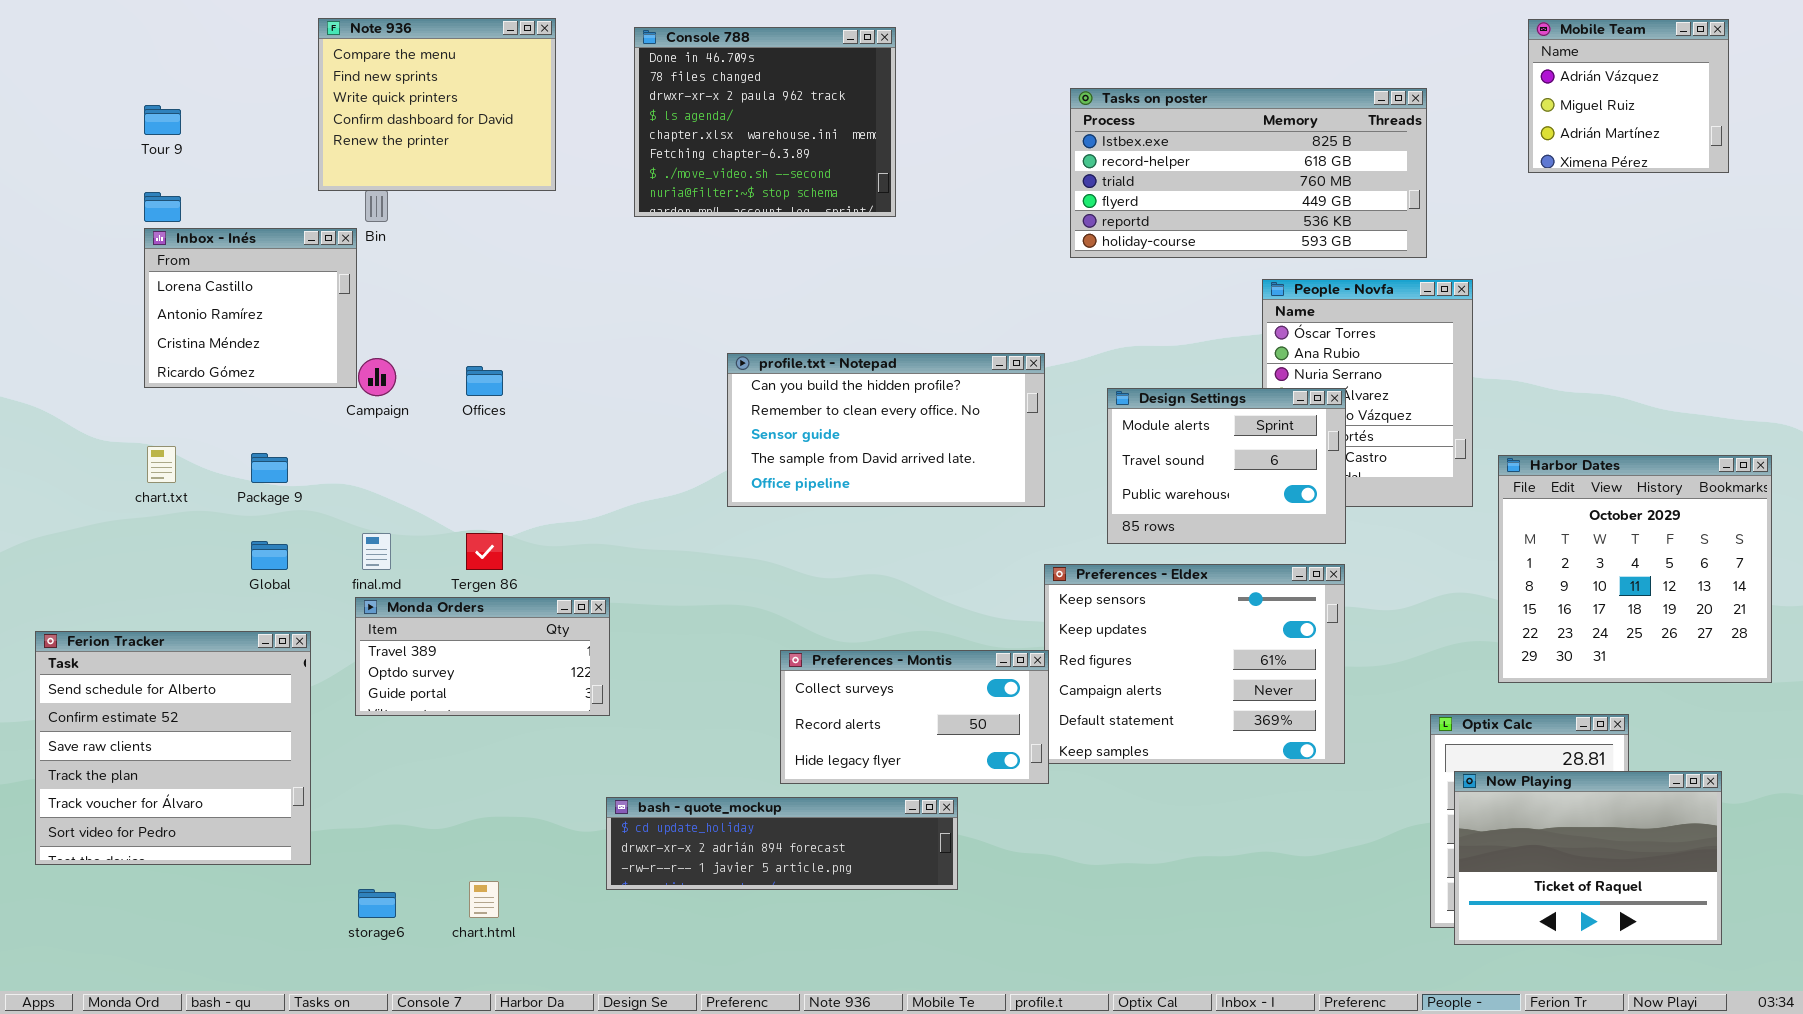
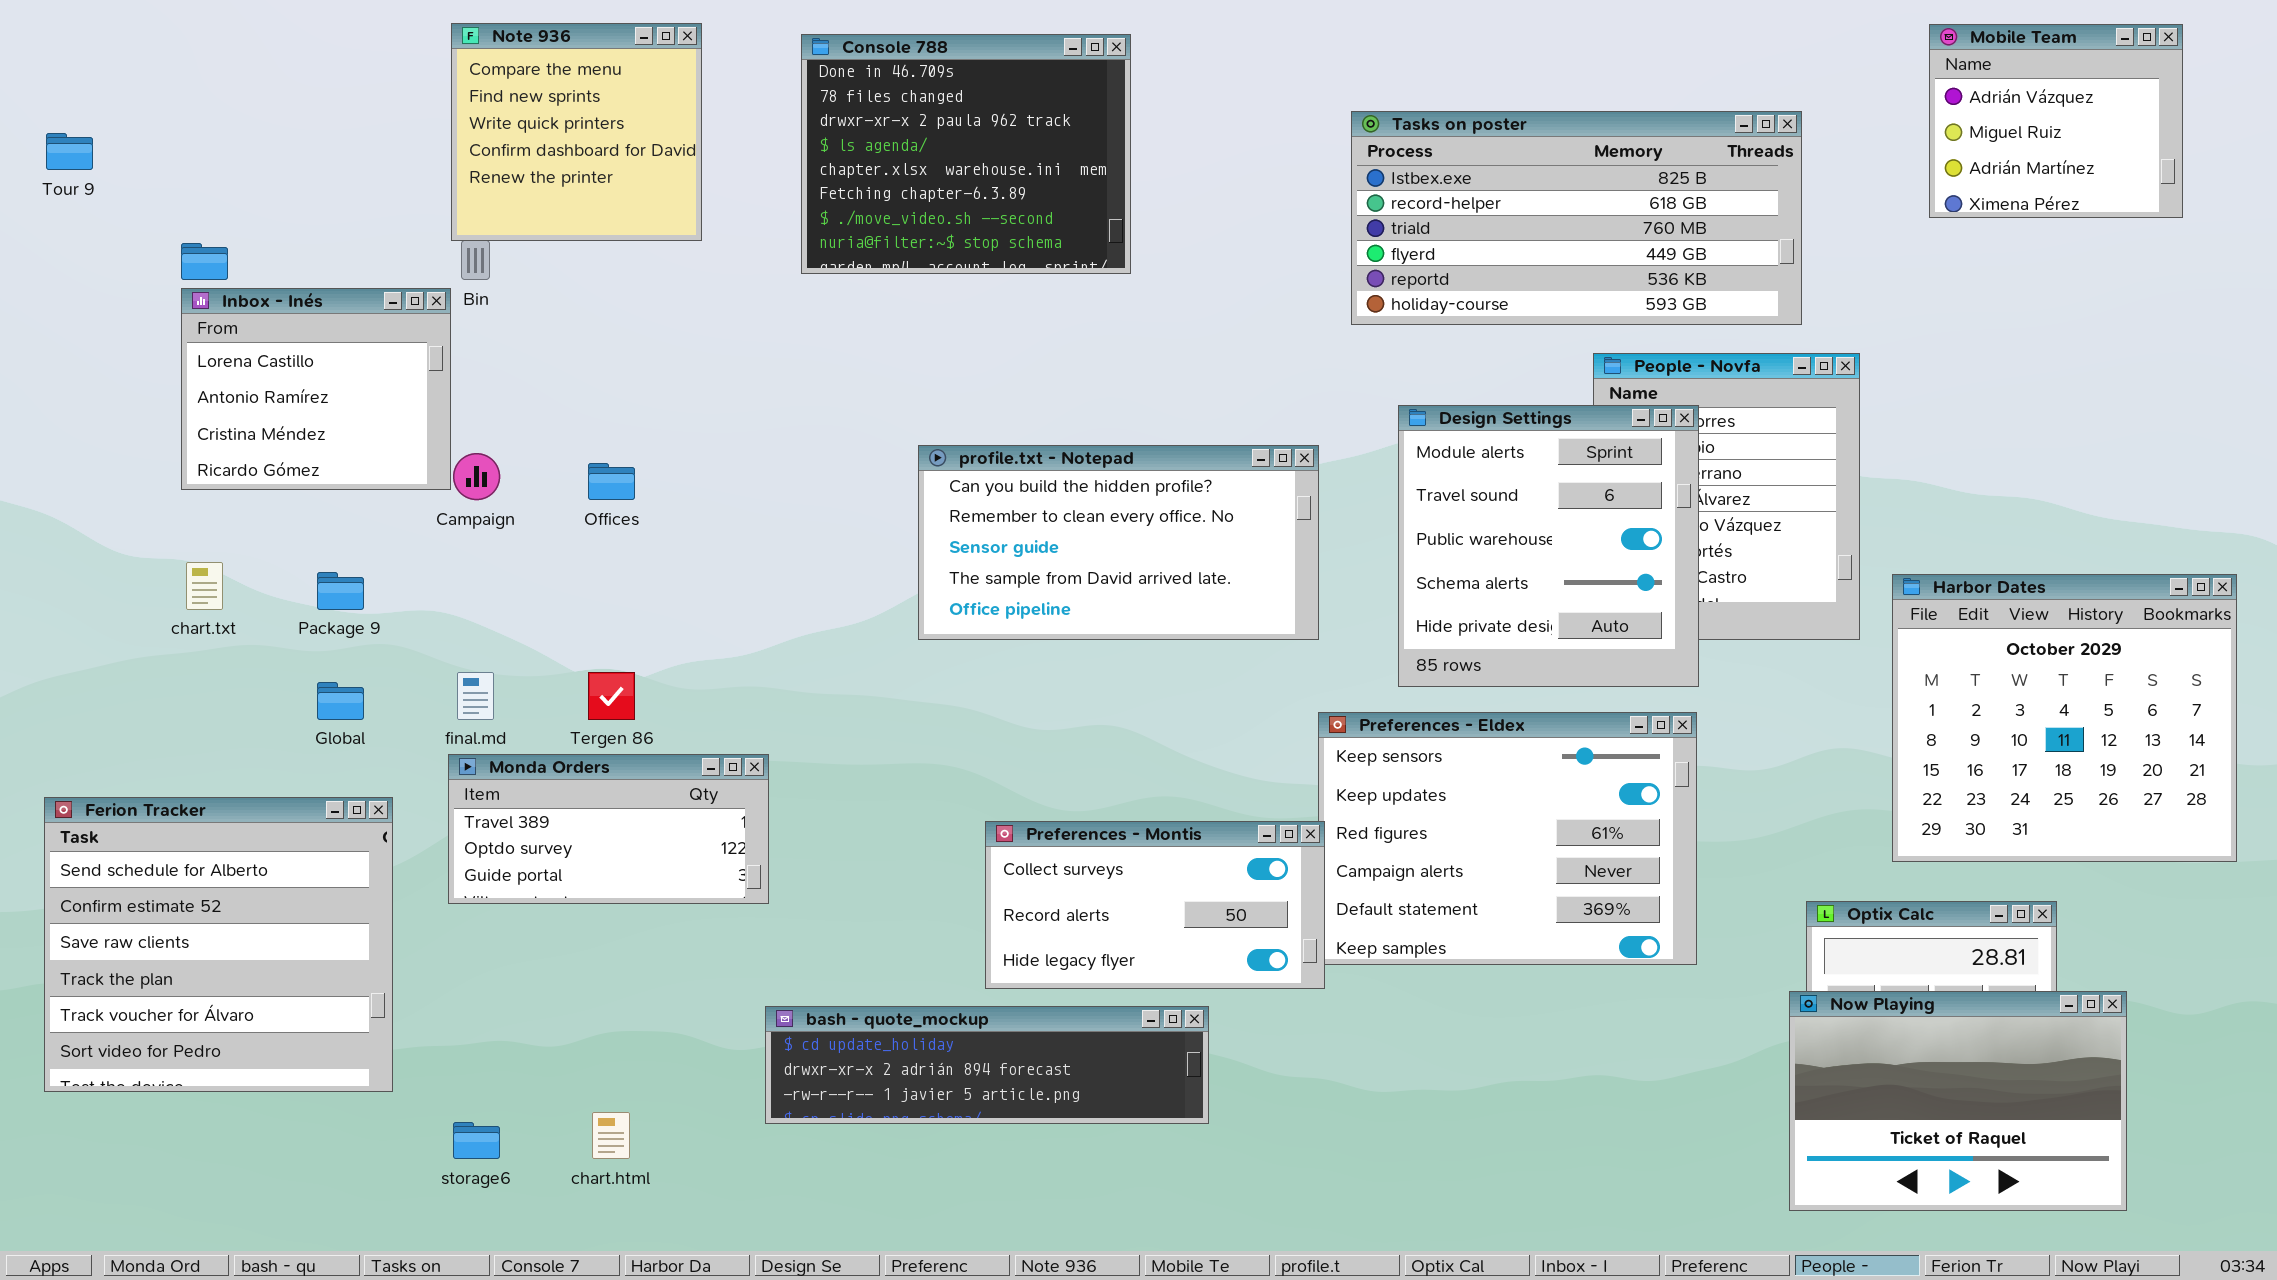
Note 936: [318,18,556,191] -> [451,23,702,241], resized
Tour 9: [144,105,181,135] -> [46,133,93,170], moved
Design Settings: [1107,388,1346,544] -> [1398,405,1699,687], resized
Now Playing: [1454,771,1722,945] -> [1789,991,2127,1211], moved

